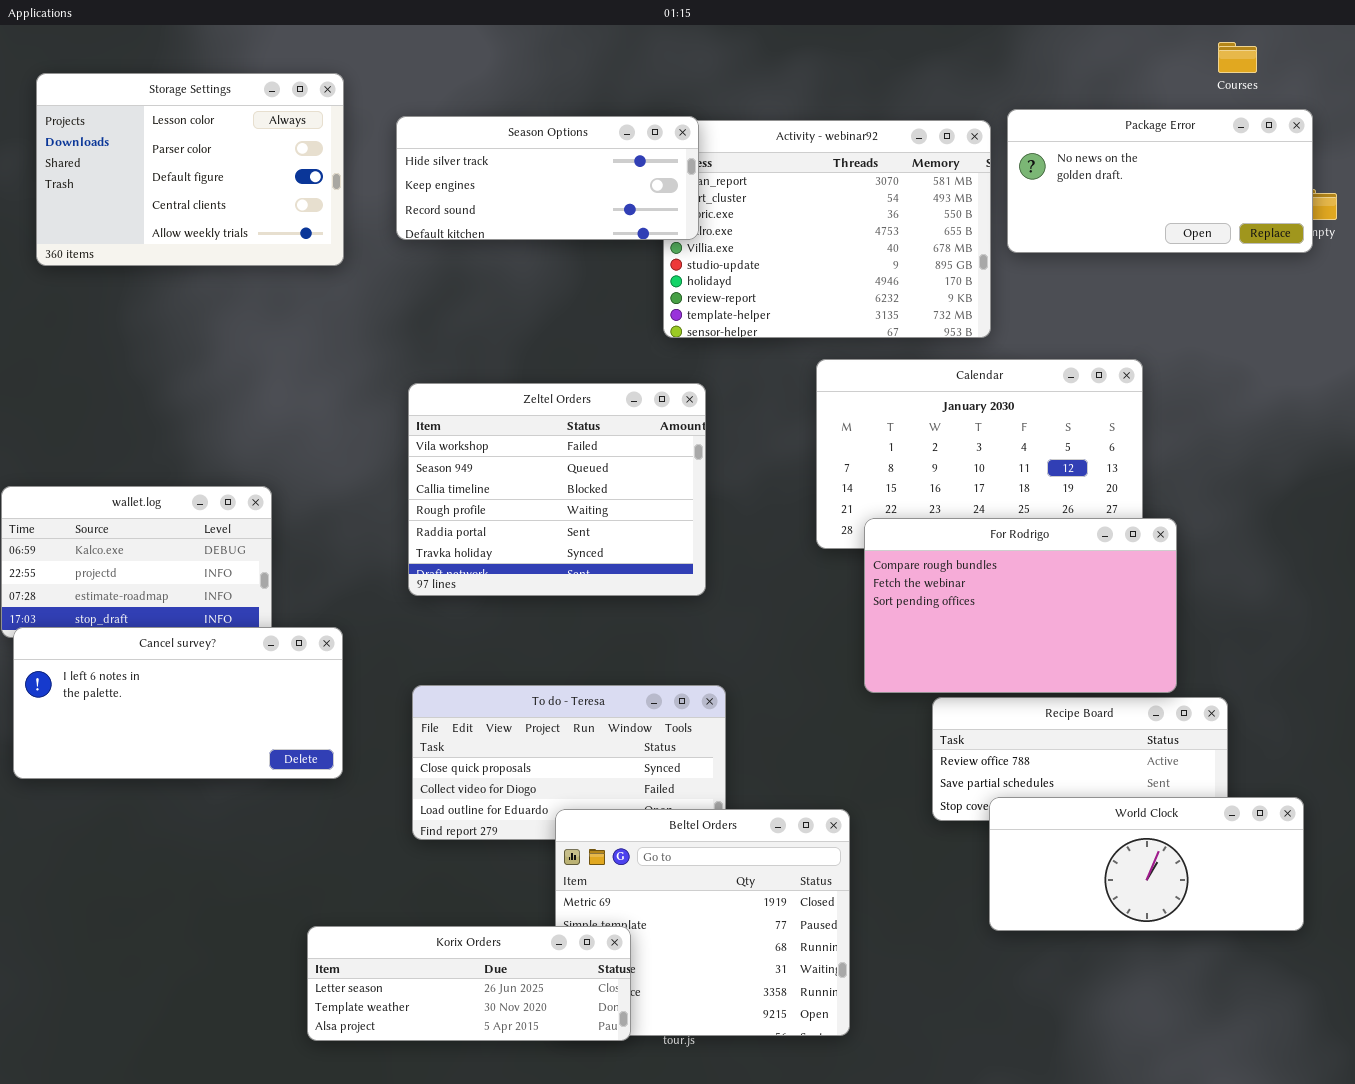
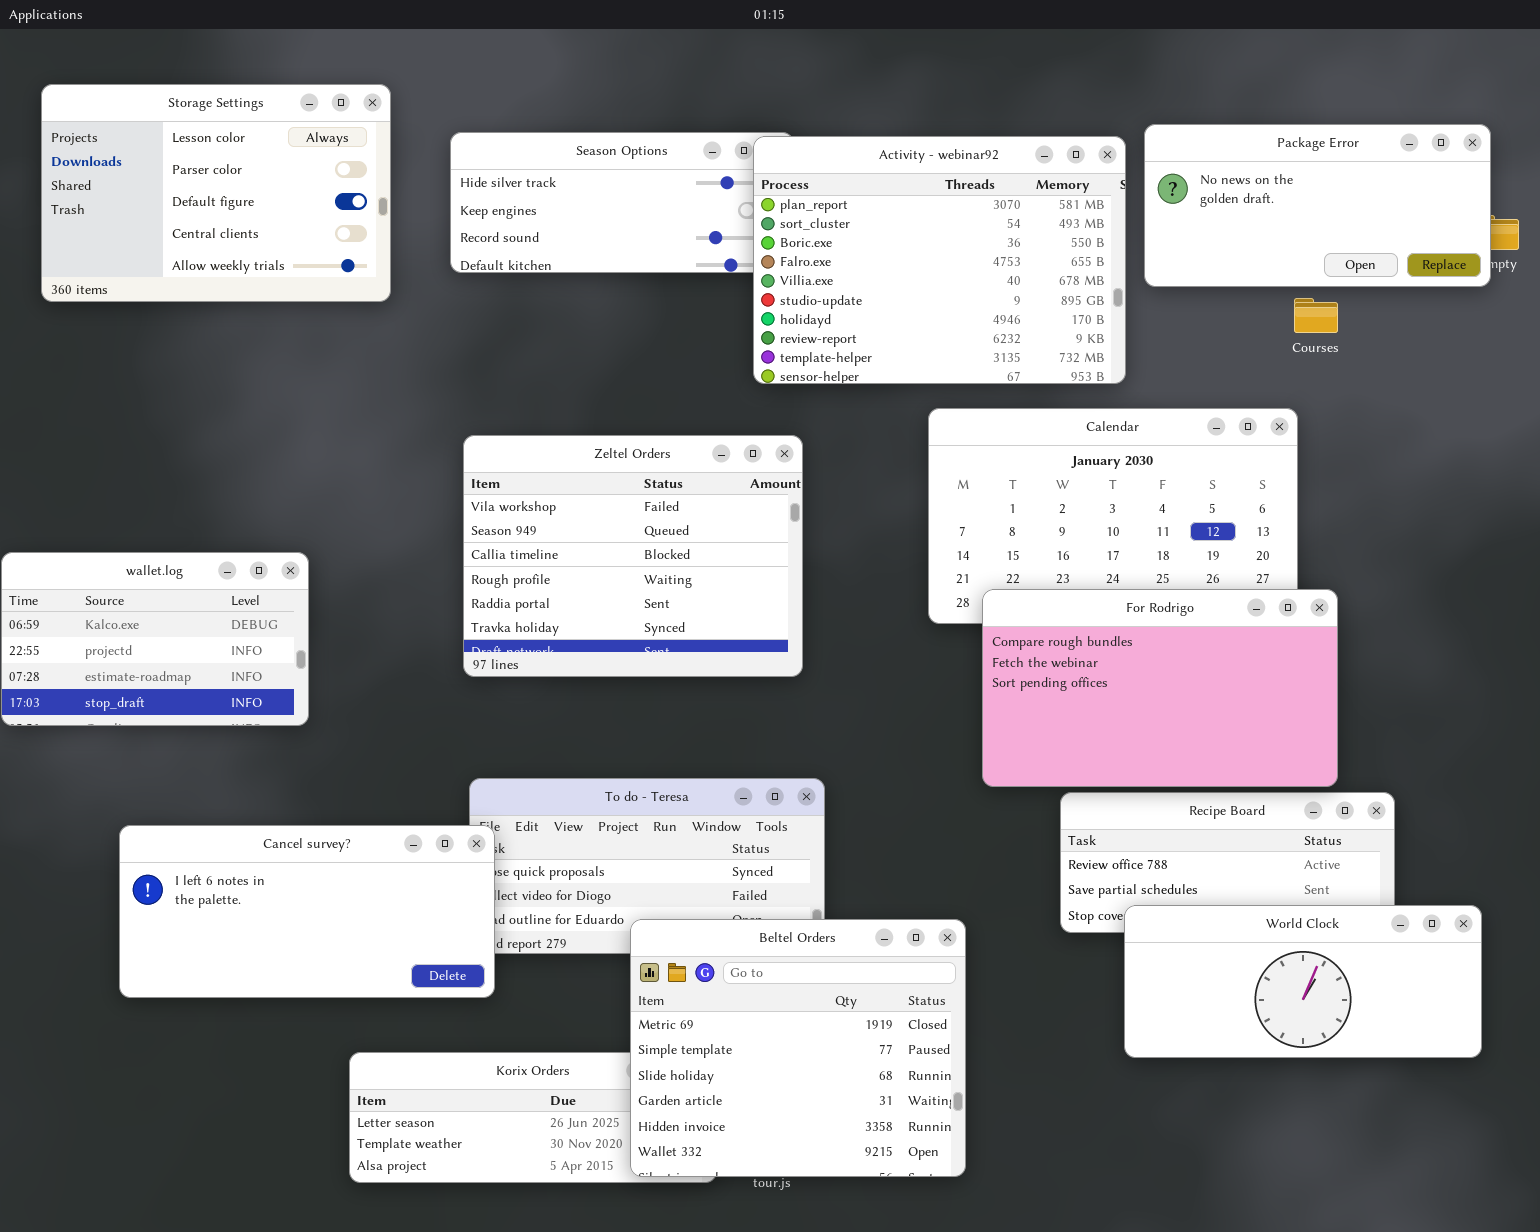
Courses: [1218,42,1257,73] -> [1294,298,1338,333], moved
Activity - webinar92: [663,120,991,338] -> [753,136,1126,384], raised
Cancel survey?: [13,627,343,779] -> [119,825,495,998], moved
Beltel Orders: [555,809,850,1036] -> [630,919,966,1177], raised

